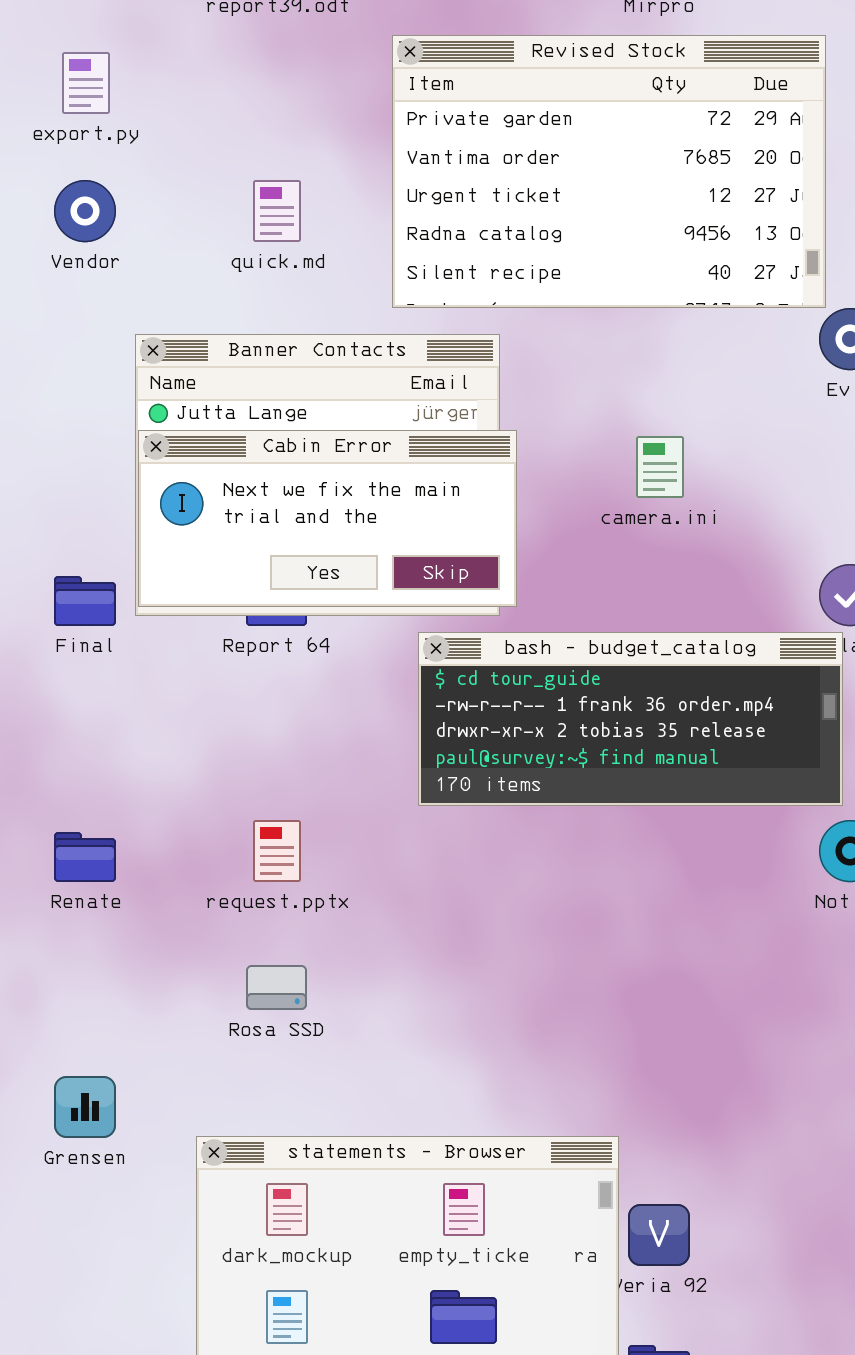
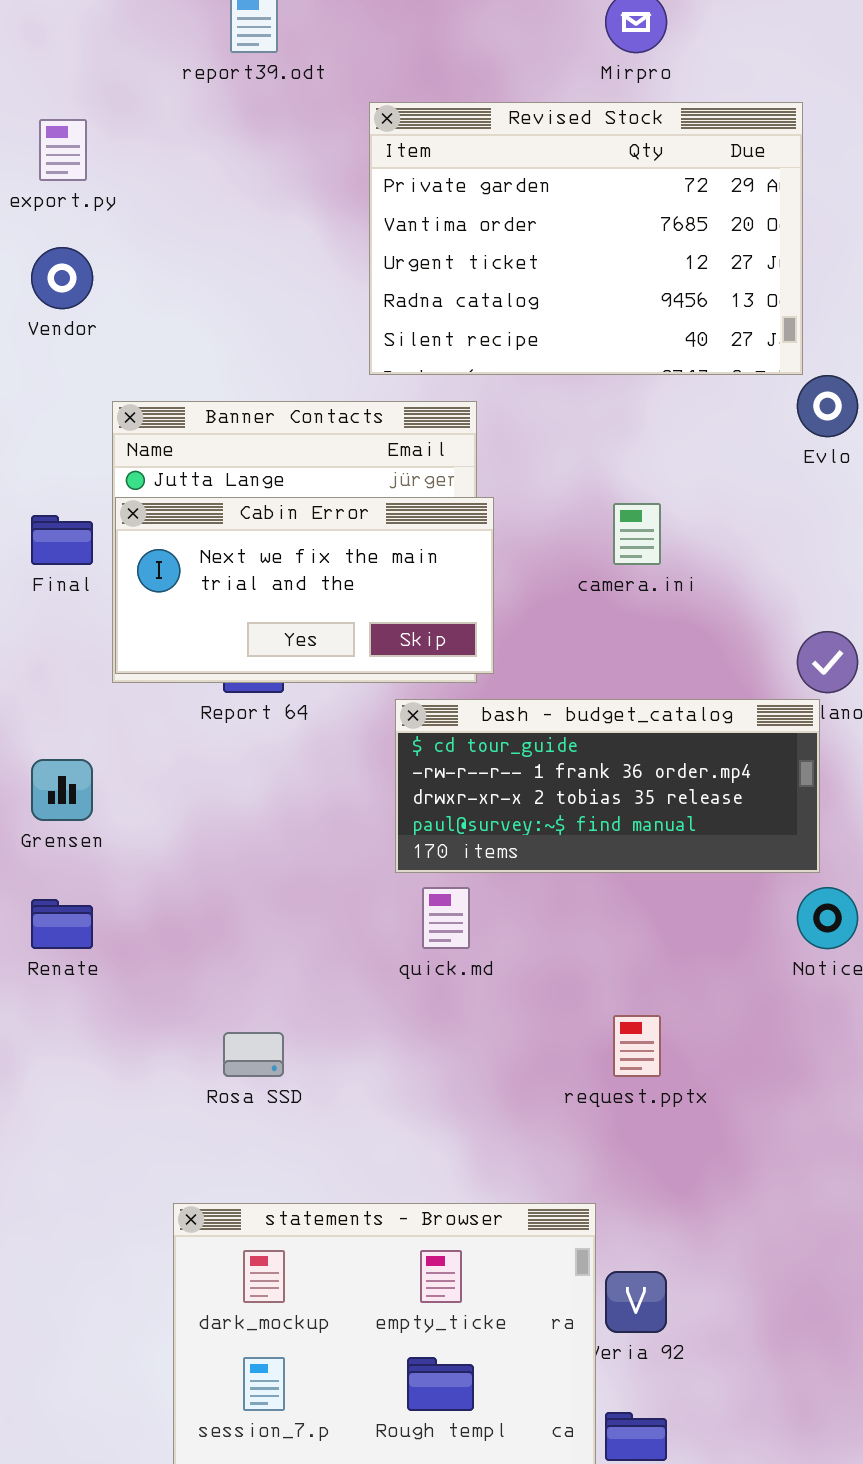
quick.md: [253,180,301,242] -> [422,887,470,949], moved
Final: [54,576,116,626] -> [31,515,93,565], moved
request.pptx: [253,820,301,882] -> [613,1015,661,1077], moved
Grensen: [54,1076,116,1138] -> [31,759,93,821], moved

